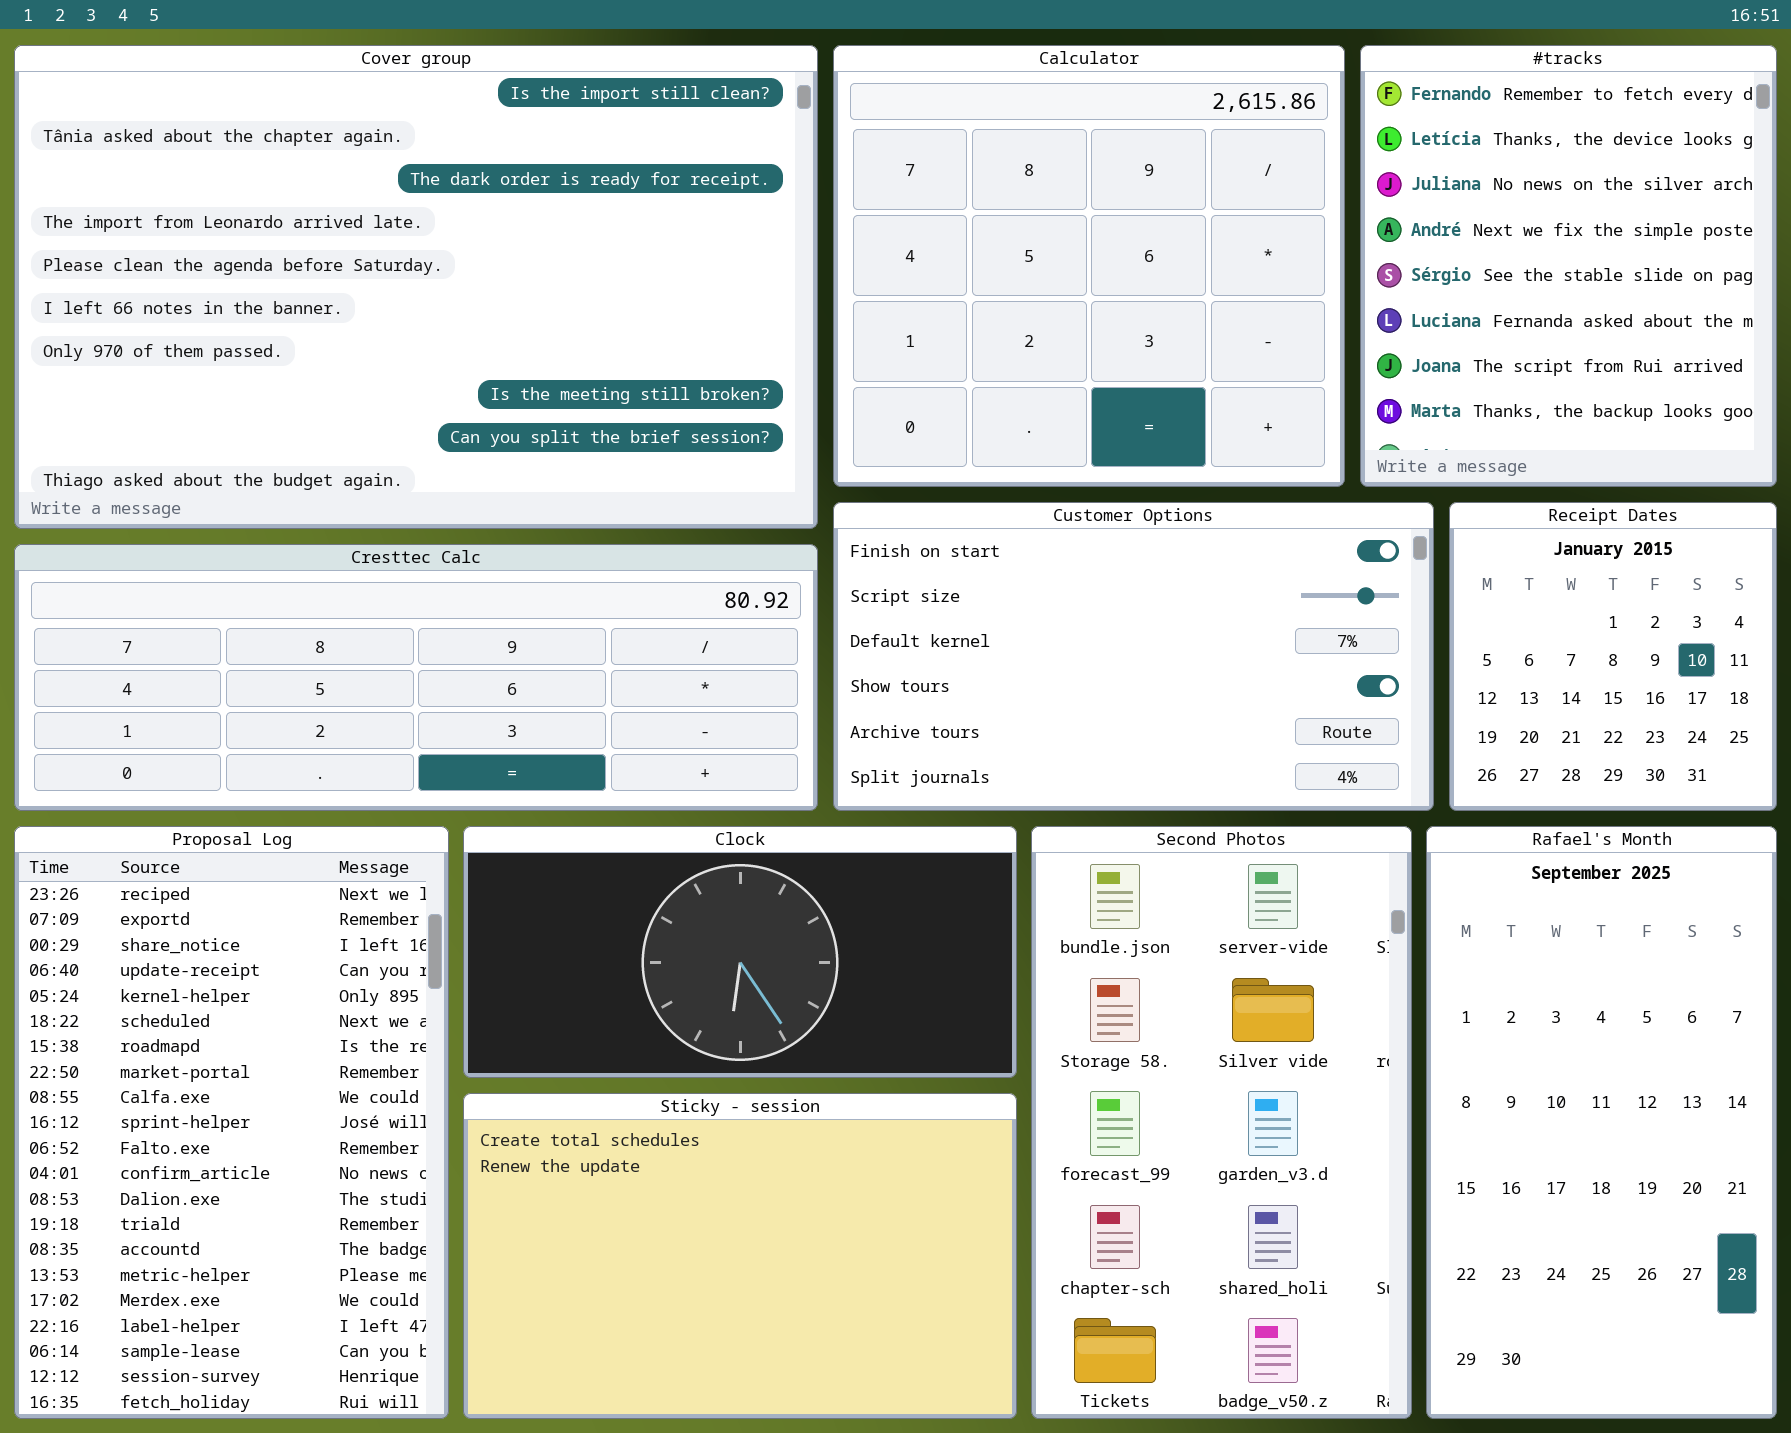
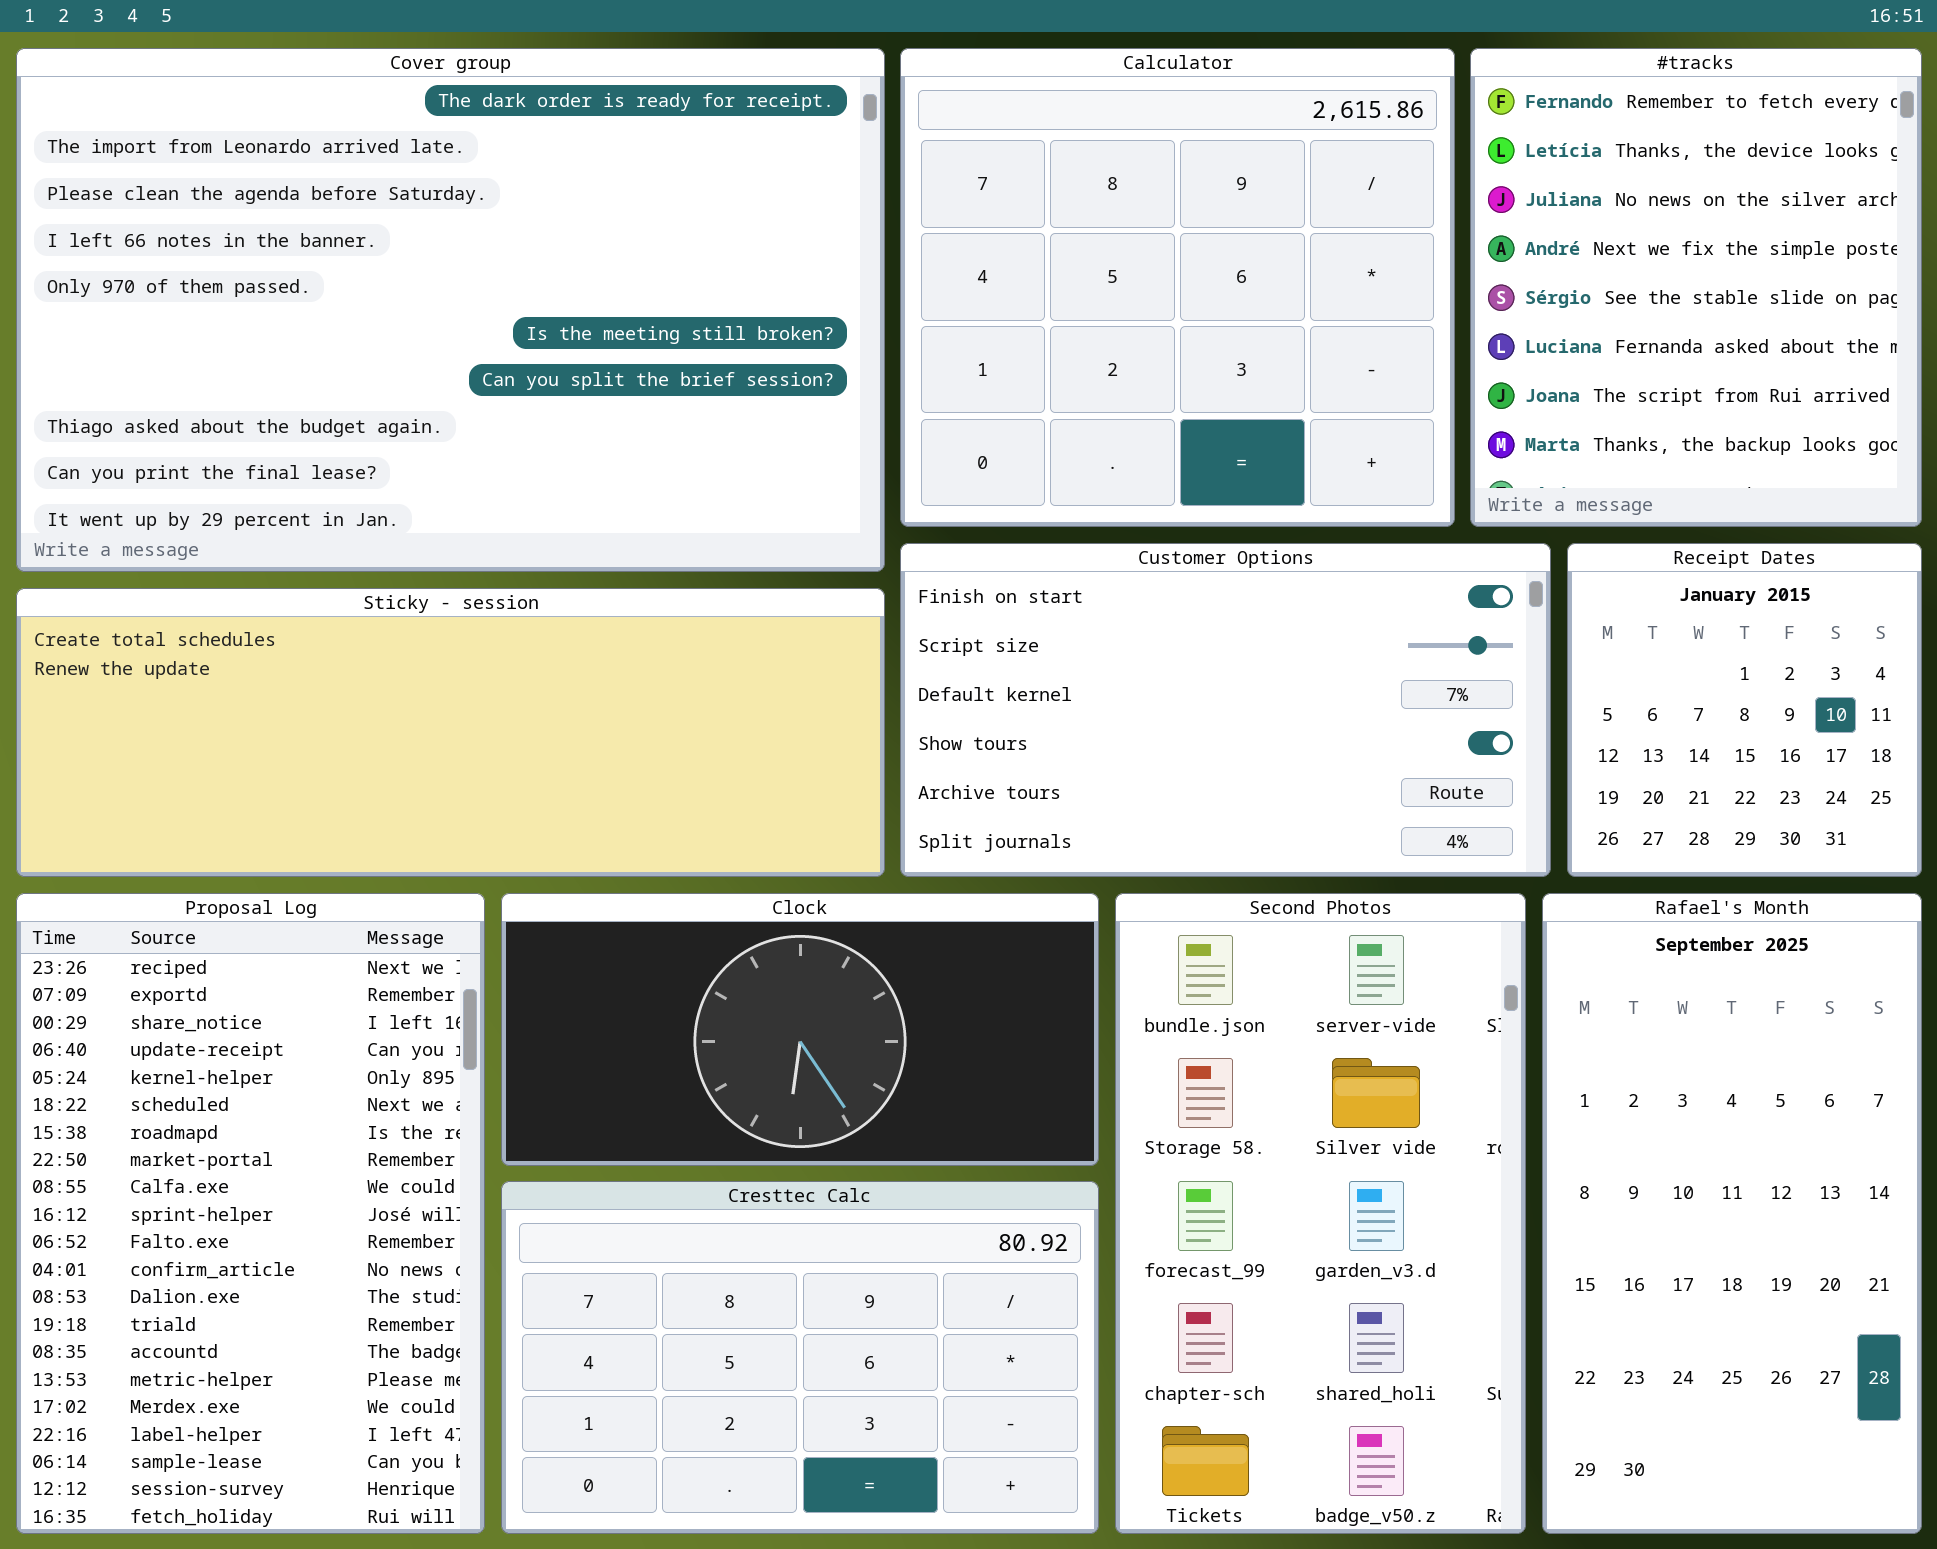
Cover group: [14,45,818,529] -> [16,48,885,572], scrolled down 2 rows
Cresttec Calc: [14,544,818,811] -> [501,1181,1099,1534], moved, resized
Sticky - session: [463,1093,1017,1419] -> [16,588,885,877], moved, resized

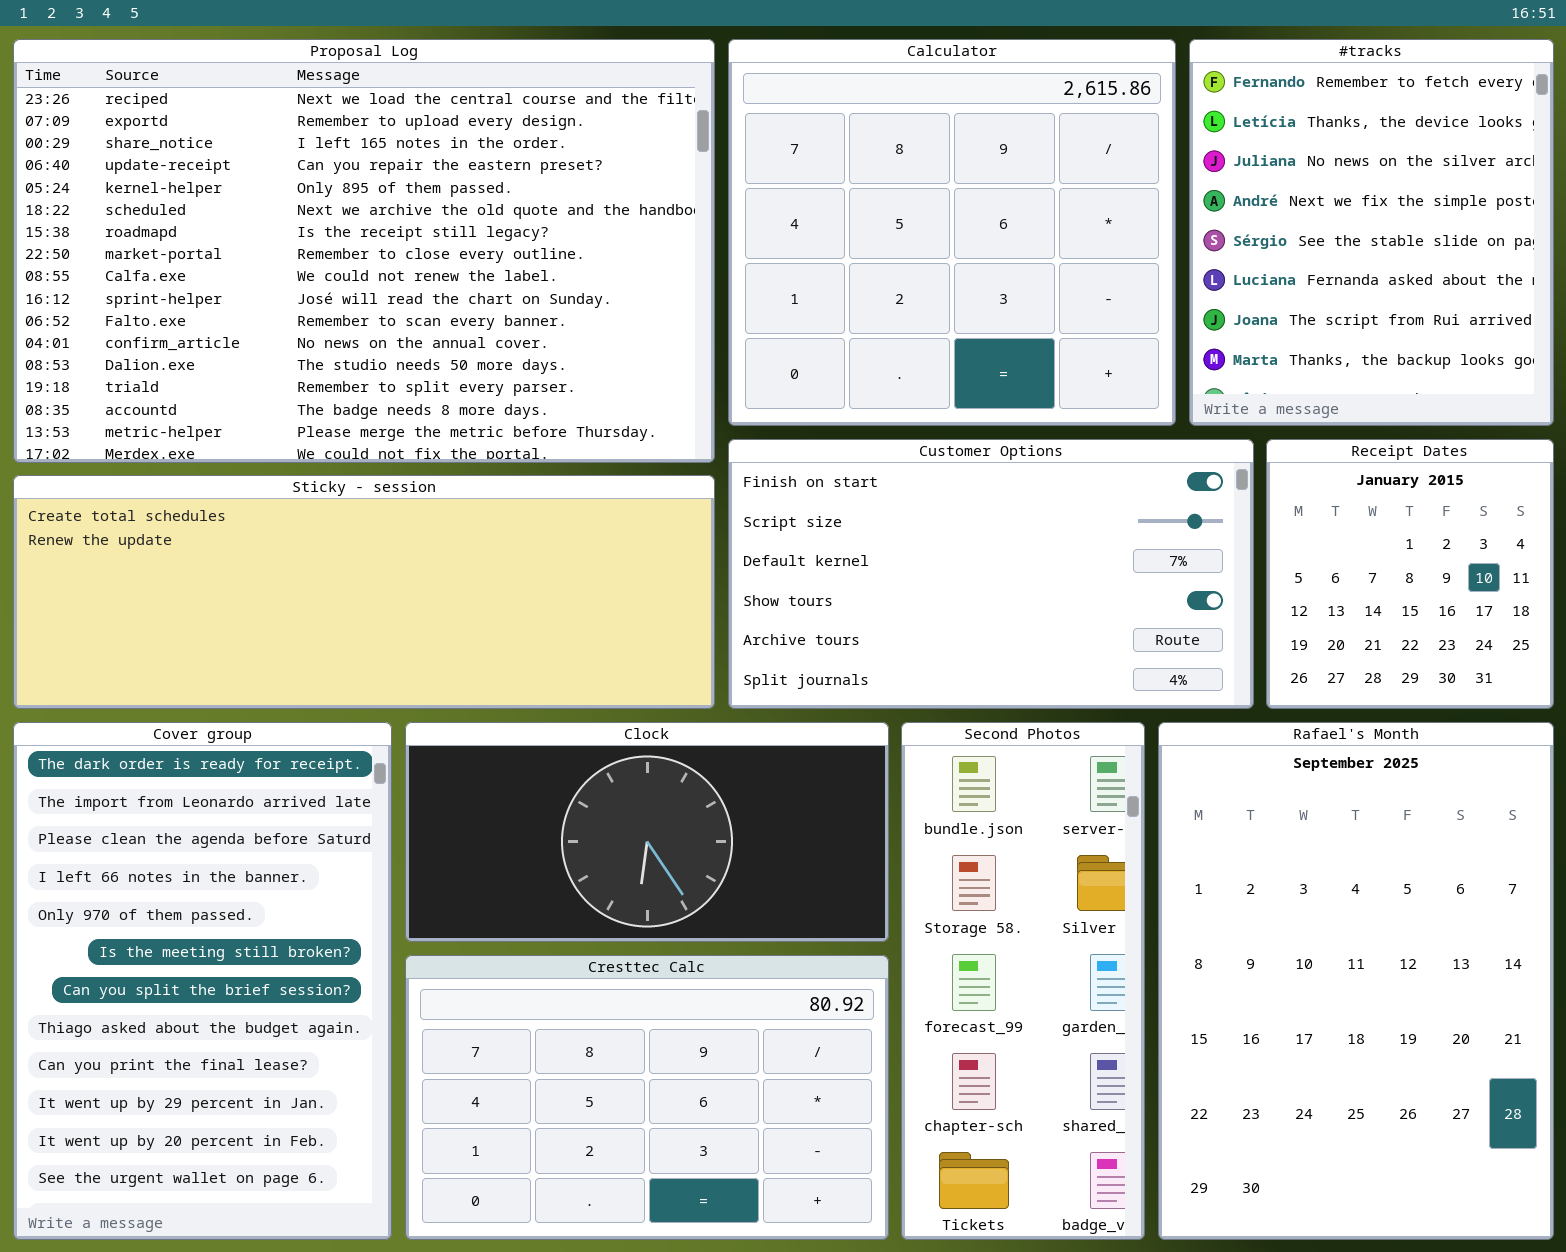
Cover group: [16,48,885,572] -> [13,722,392,1240], moved, resized
Proposal Log: [16,893,485,1534] -> [13,39,715,463], moved, resized
Second Photos: [1115,893,1526,1534] -> [901,722,1145,1240], resized
Rafael's Month: [1542,893,1922,1534] -> [1158,722,1554,1240], resized

